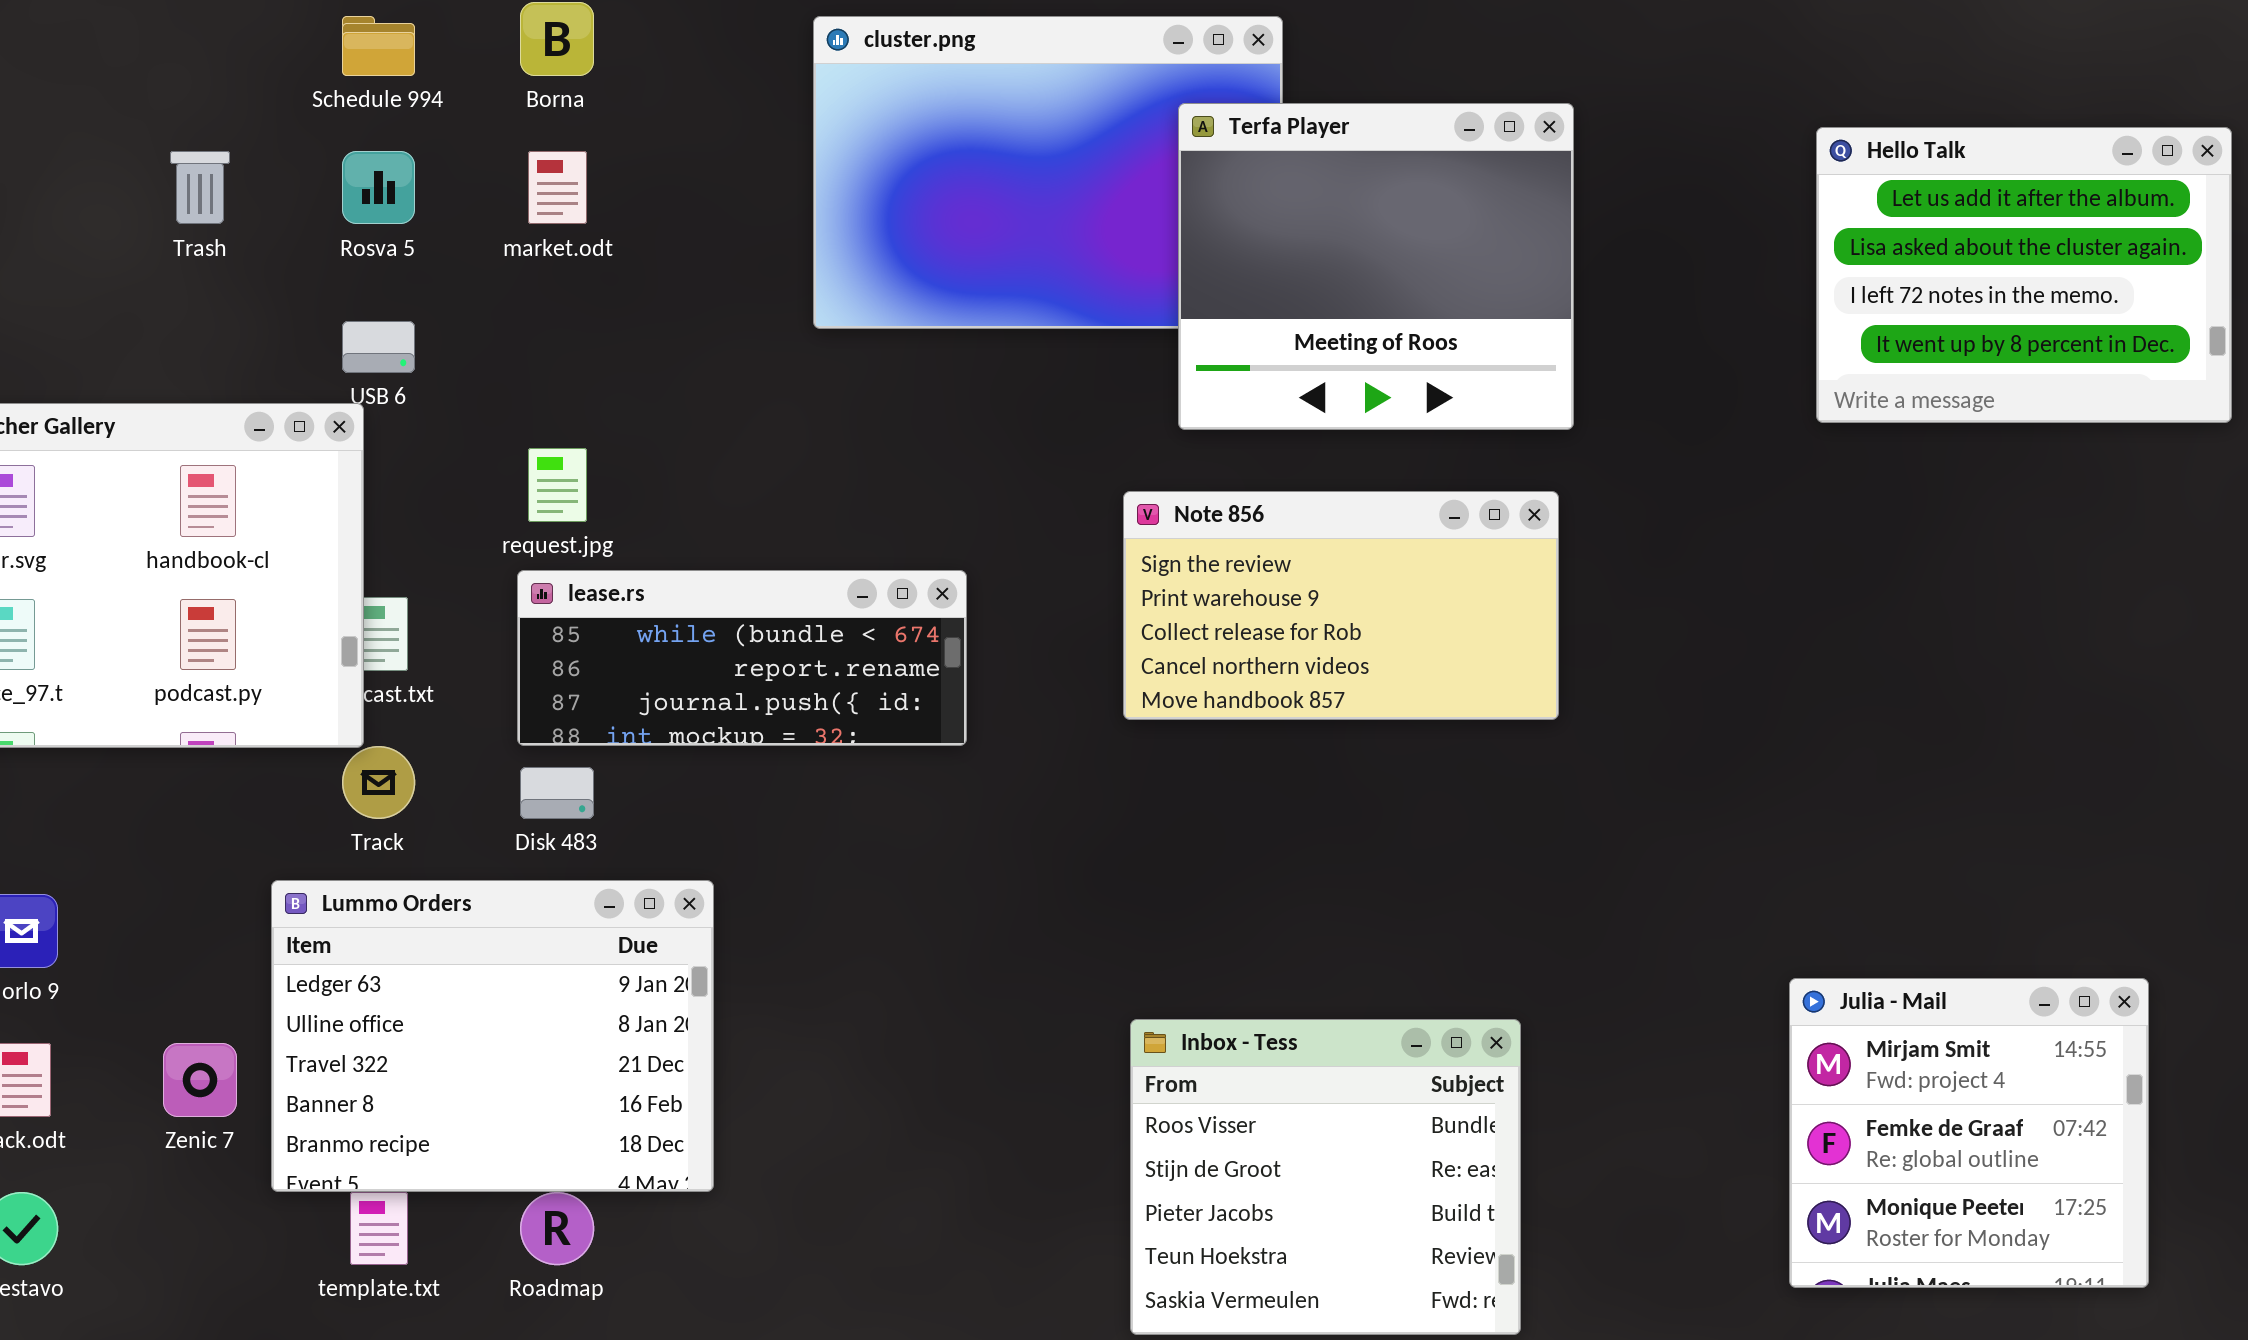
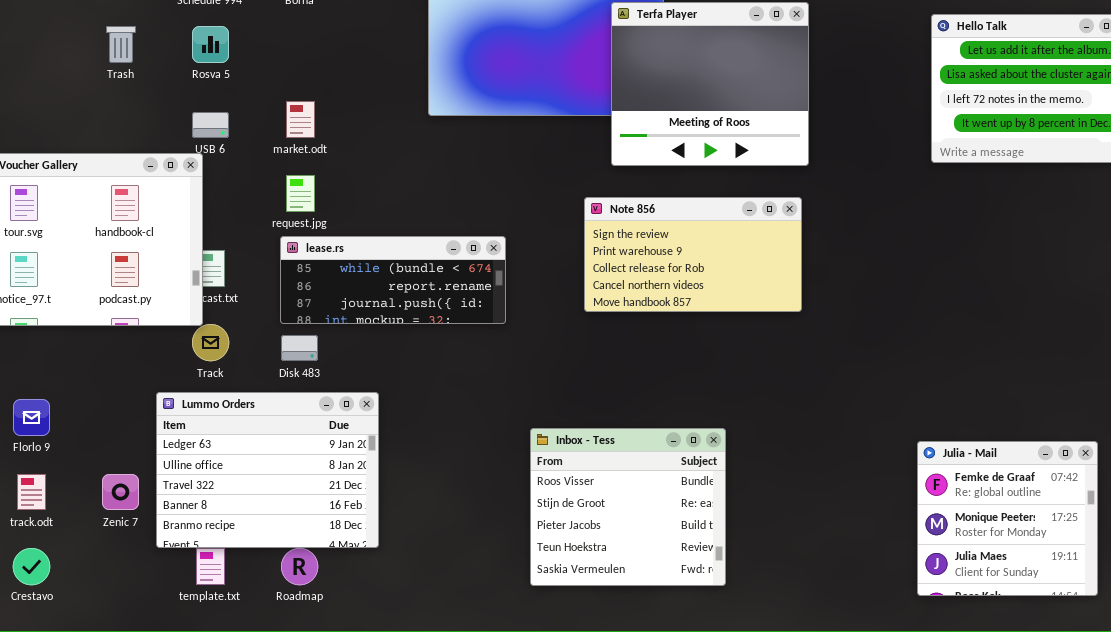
market.odt: [528,151,587,224] -> [286,101,315,138], moved
Julia - Mail: [1789,978,2149,1288] -> [917,441,1098,596], scrolled down 1 row
Inbox - Tess: [1130,1019,1521,1335] -> [530,428,726,586], moved

